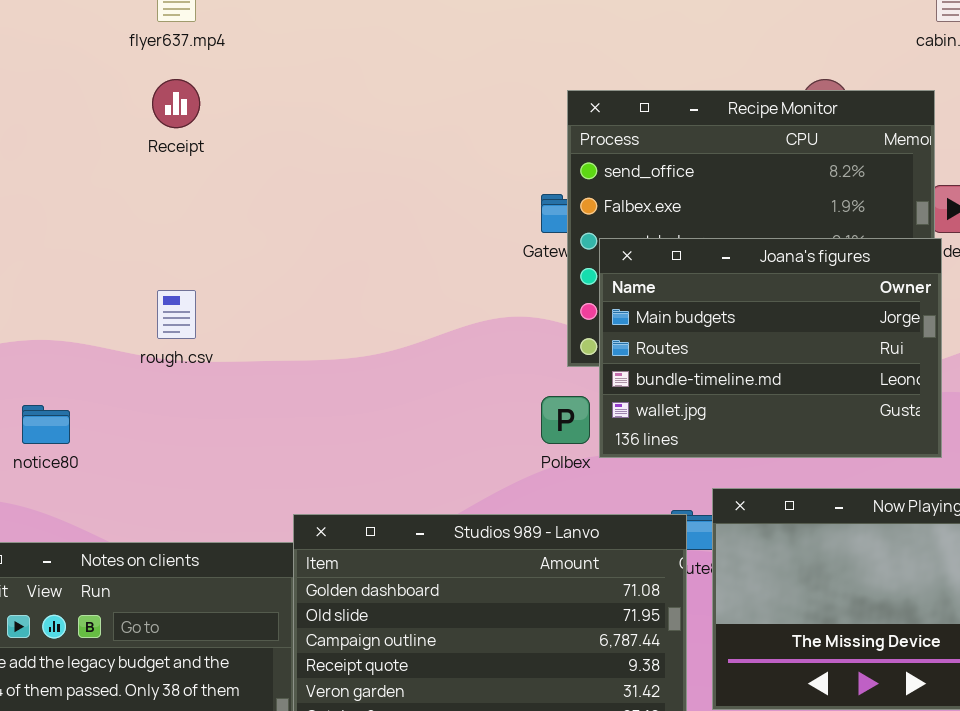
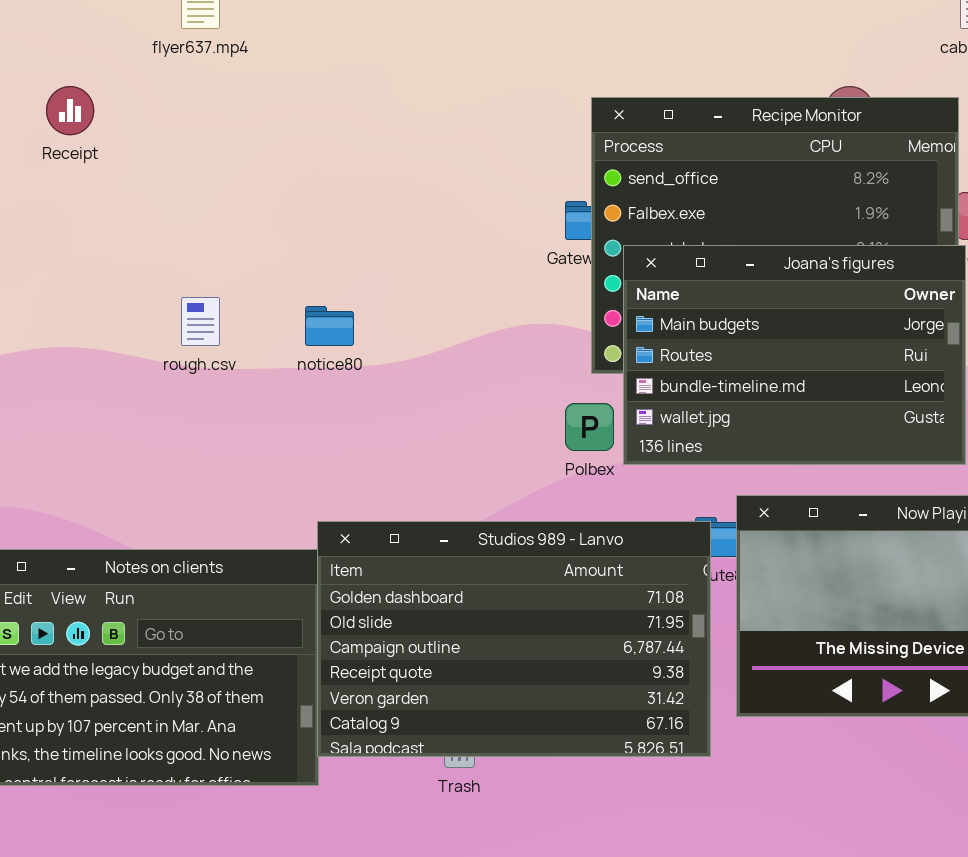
Receipt: [152,79,200,128] -> [46,86,94,135], moved
notice80: [22,405,70,444] -> [305,306,354,346], moved

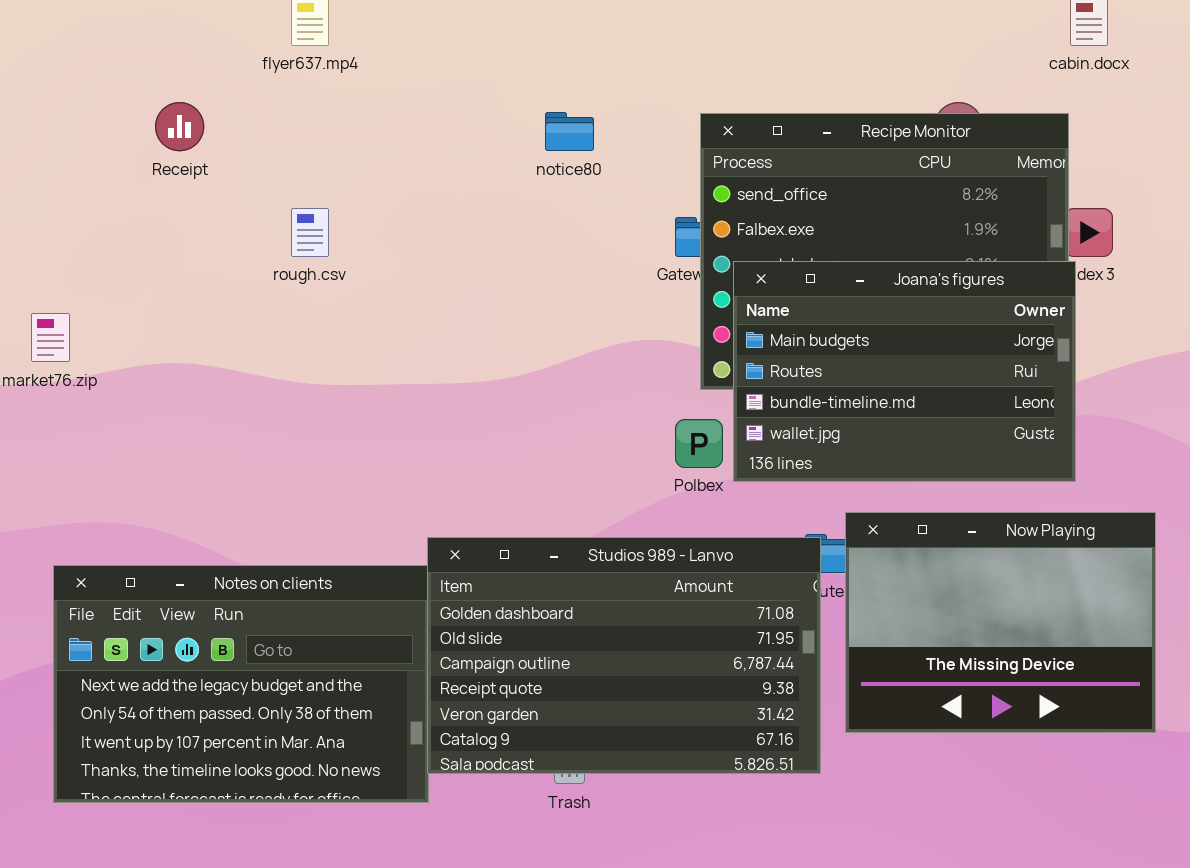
rough.csv: [181,297,220,346] -> [291,208,329,257], moved
notice80: [305,306,354,346] -> [545,112,594,151], moved

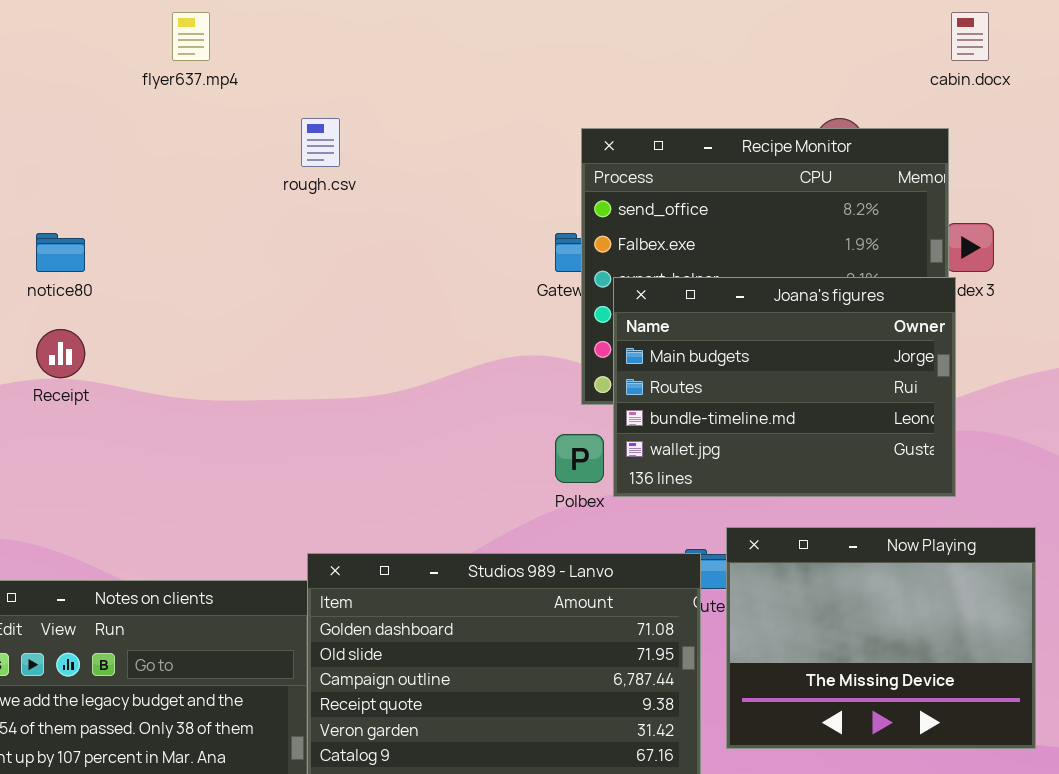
Receipt: [155,102,204,151] -> [36,329,85,378], moved
notice80: [545,112,594,151] -> [36,233,85,272], moved
rough.csv: [291,208,329,257] -> [301,118,340,167], moved

